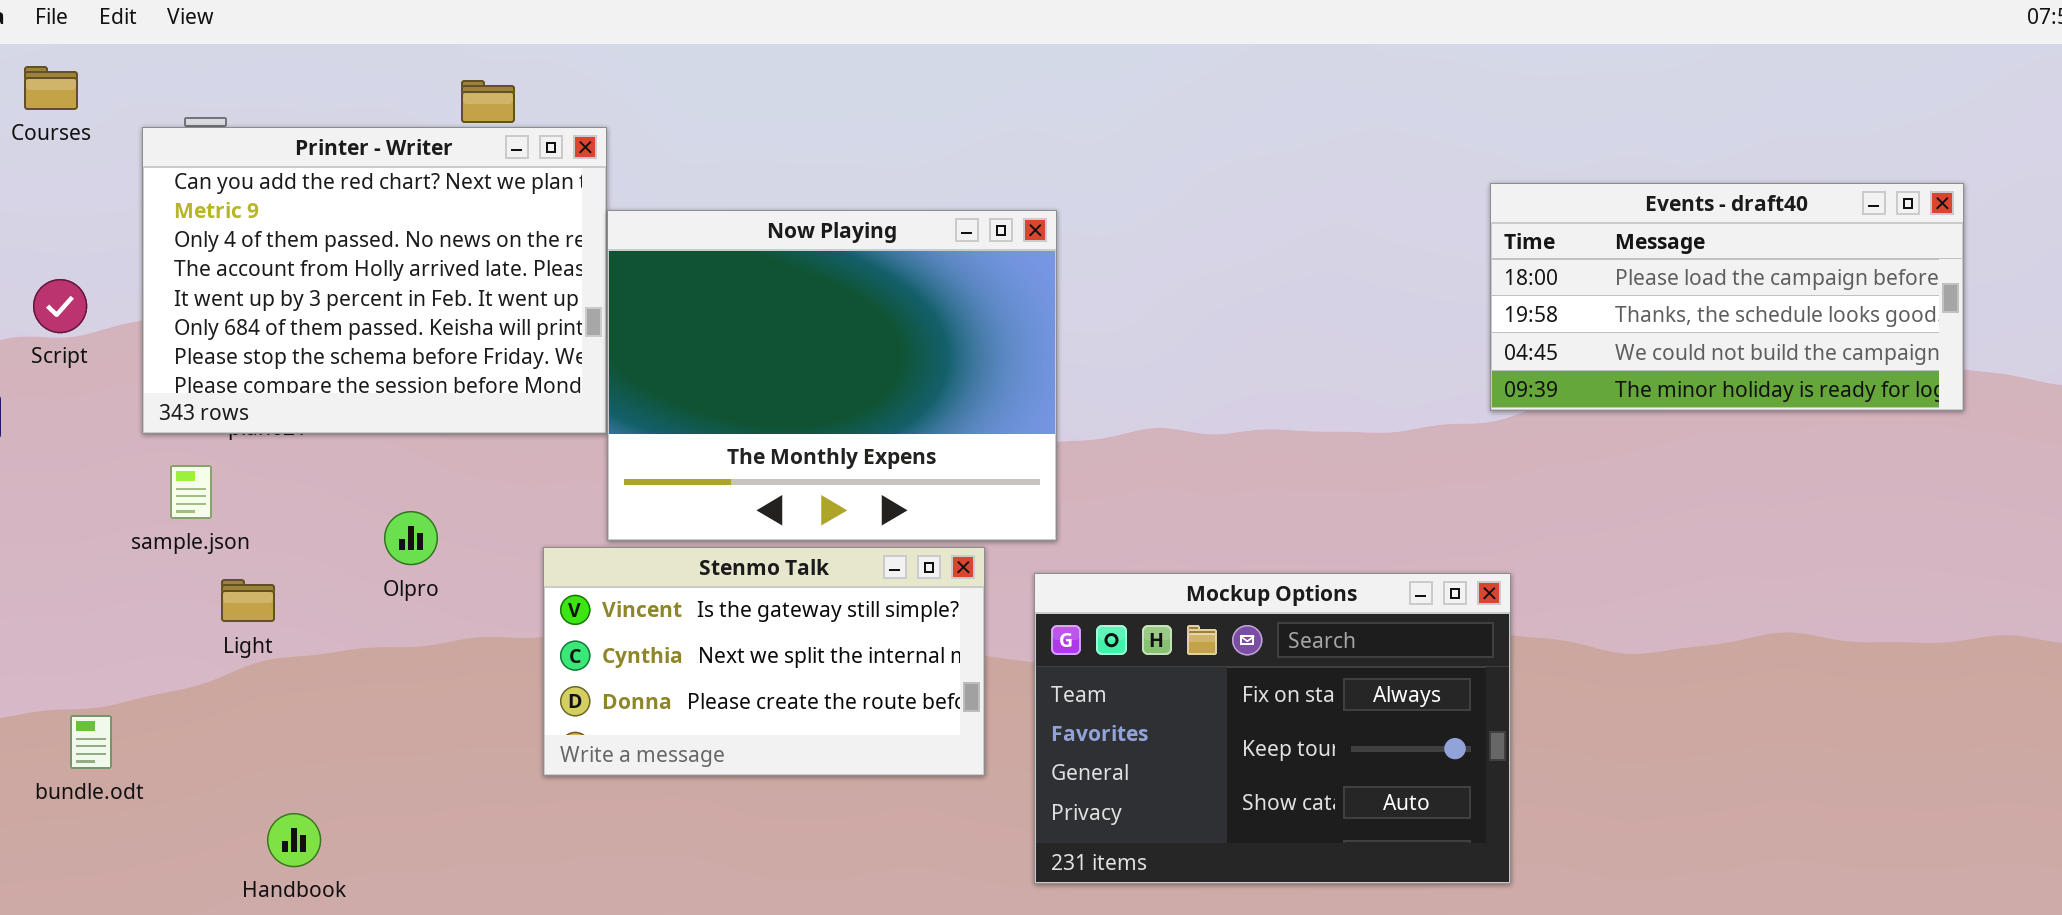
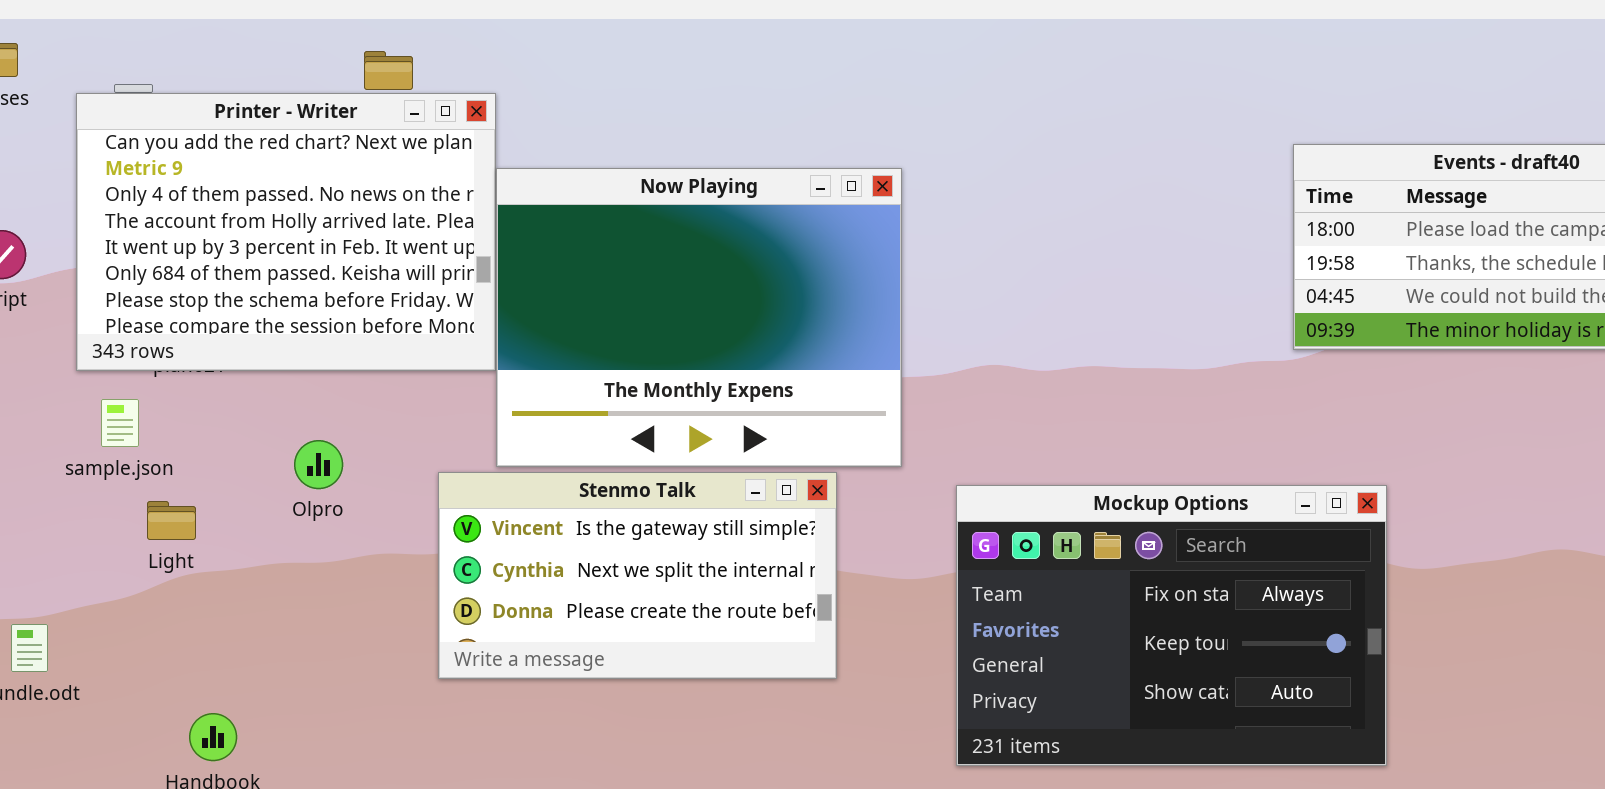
Mockup Options: [1034,573,1511,884] -> [956,485,1387,766], moved

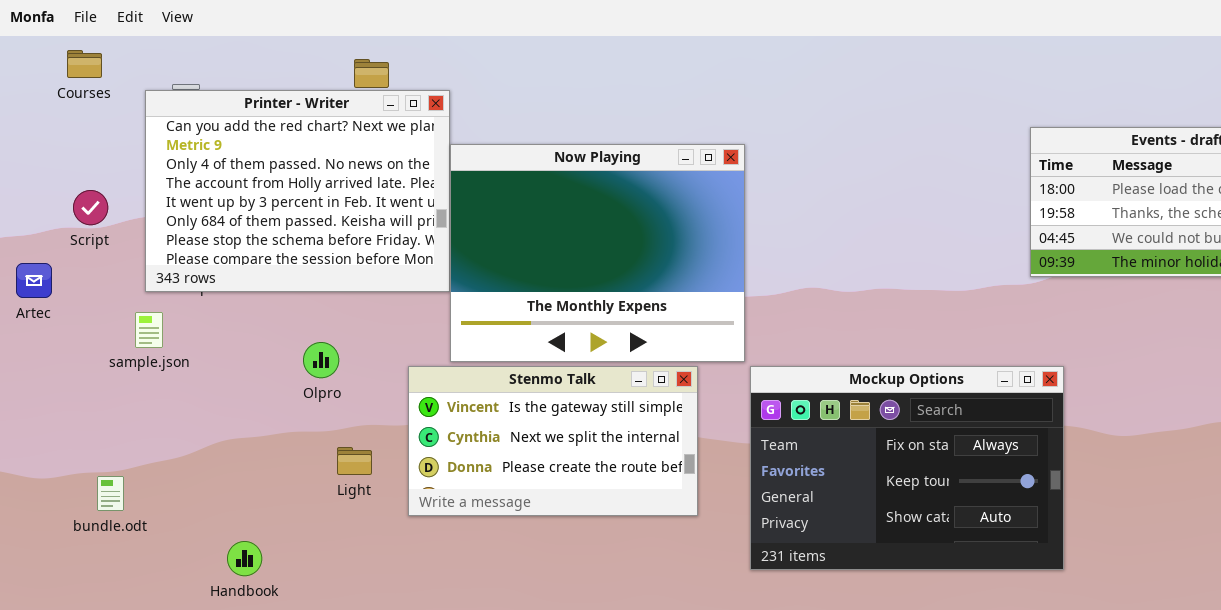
sample.json: [101,399,139,447] -> [135,312,163,348], moved
Mockup Options: [956,485,1387,766] -> [750,366,1064,570], moved
Light: [147,501,196,540] -> [337,447,372,475], moved

